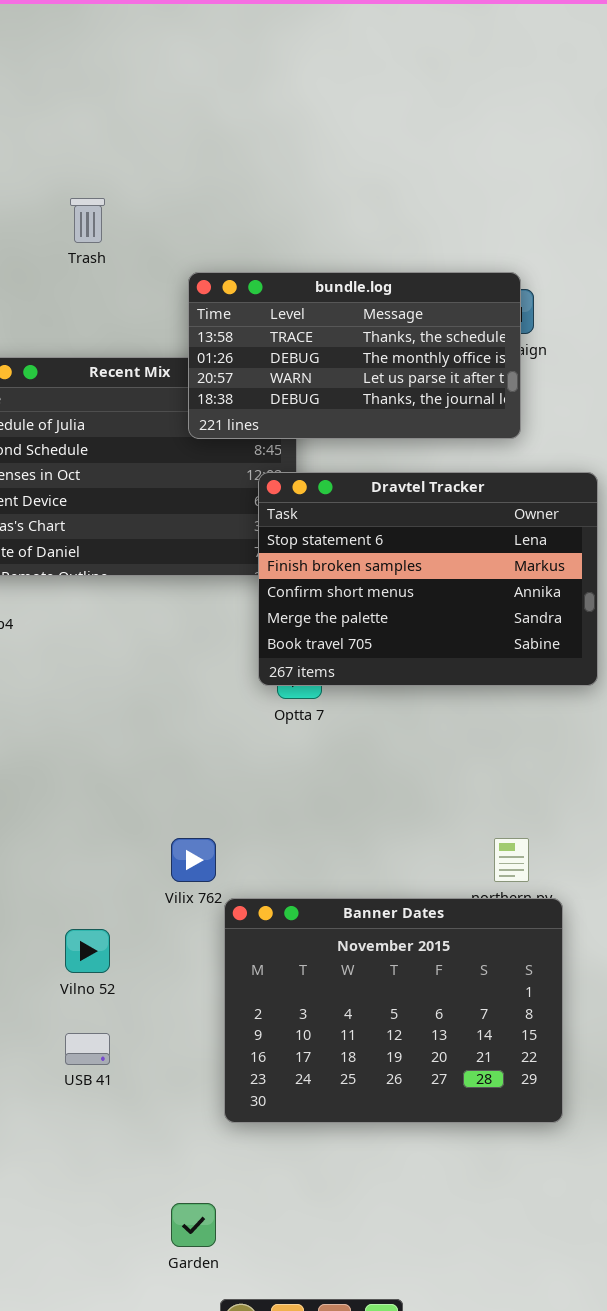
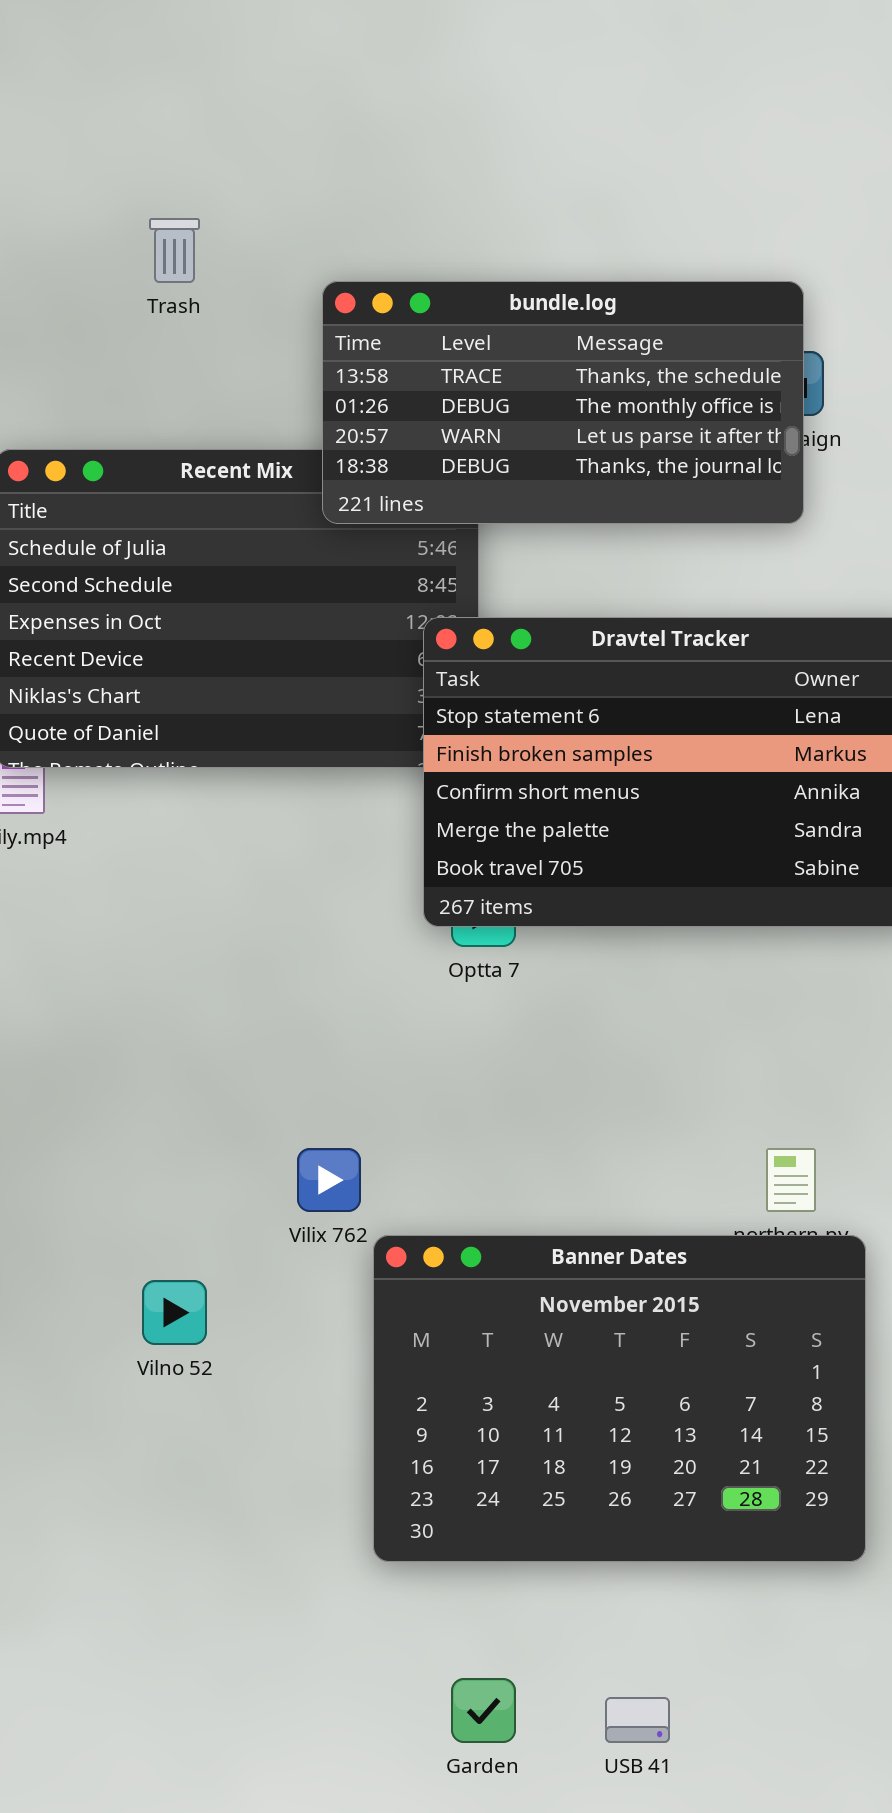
bundle.log: [188,272,521,439] -> [322,281,804,524], moved
USB 41: [65,1033,110,1065] -> [605,1697,670,1743], moved
Garden: [171,1203,216,1247] -> [451,1678,516,1743], moved

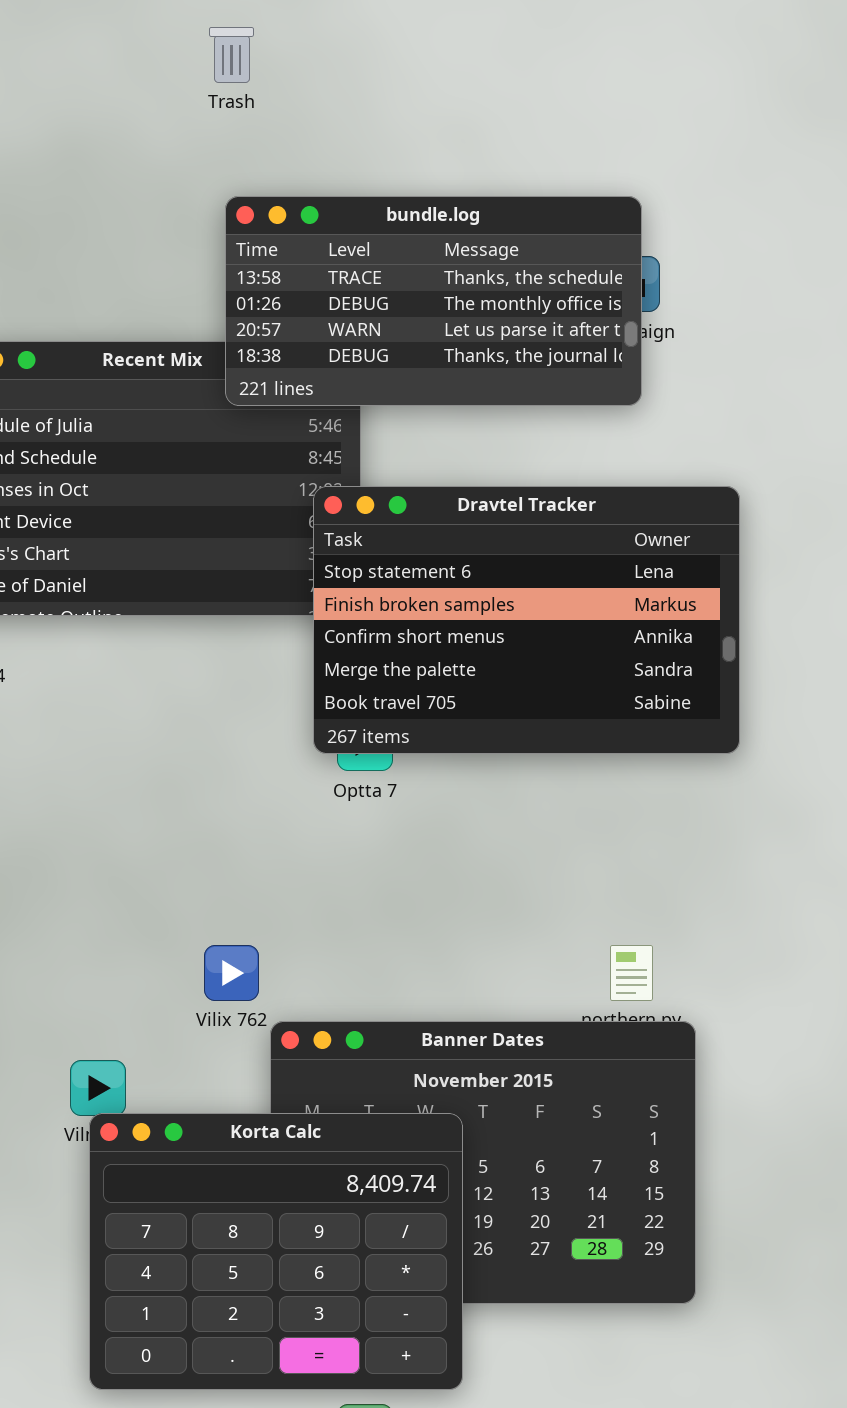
Trash: [149,218,200,283] -> [209,27,254,83], moved
Korta Calc: none -> [89,1113,463,1390], opened

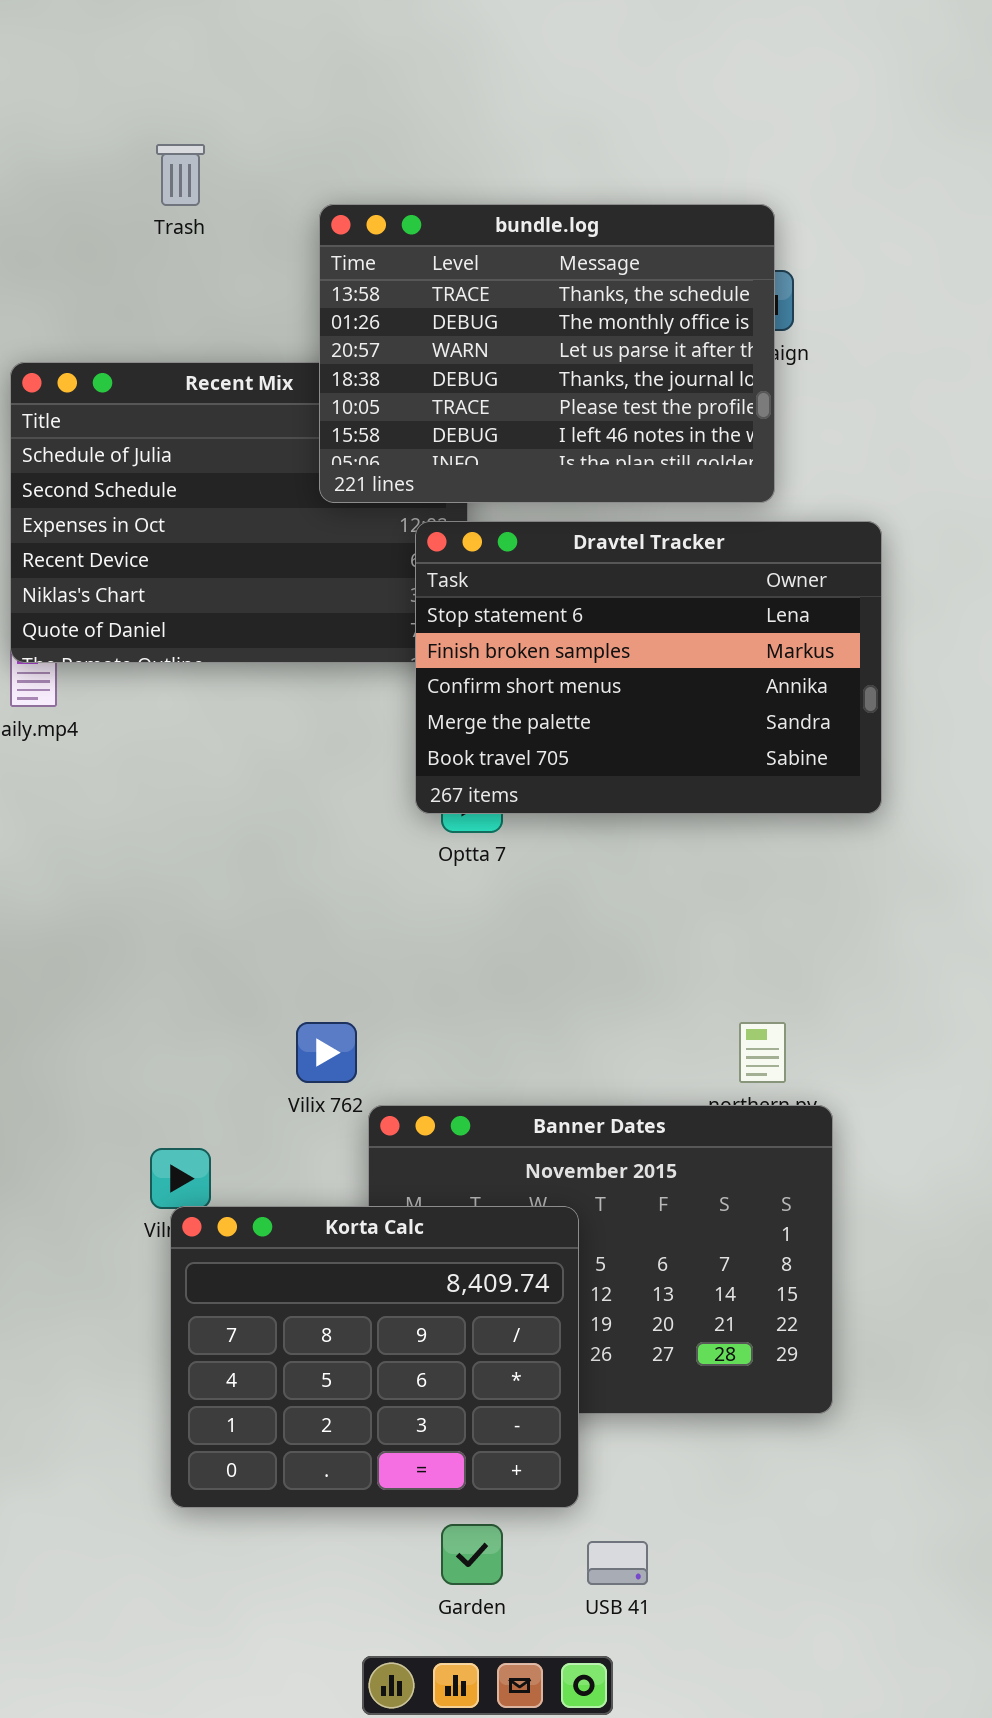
Trash: [209,27,254,83] -> [156,144,205,206], moved
bundle.log: [225,196,642,406] -> [319,204,775,503], resized

